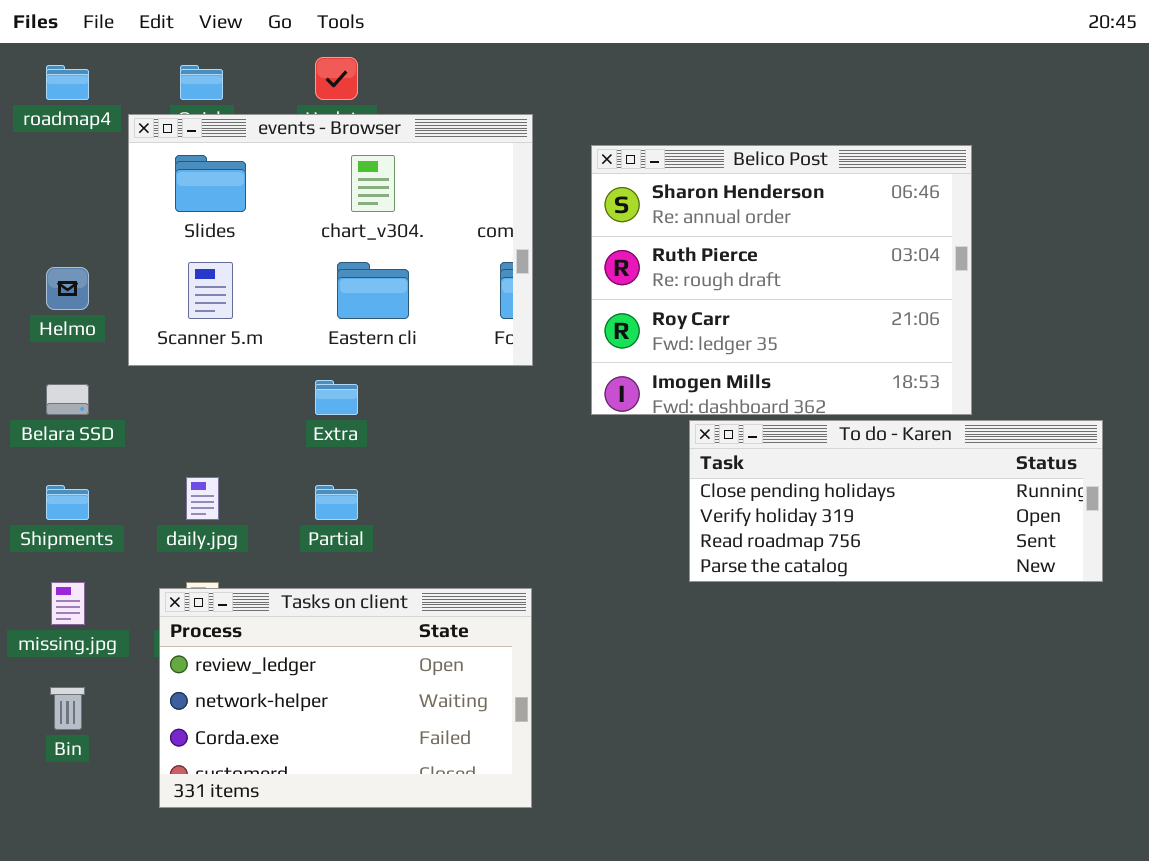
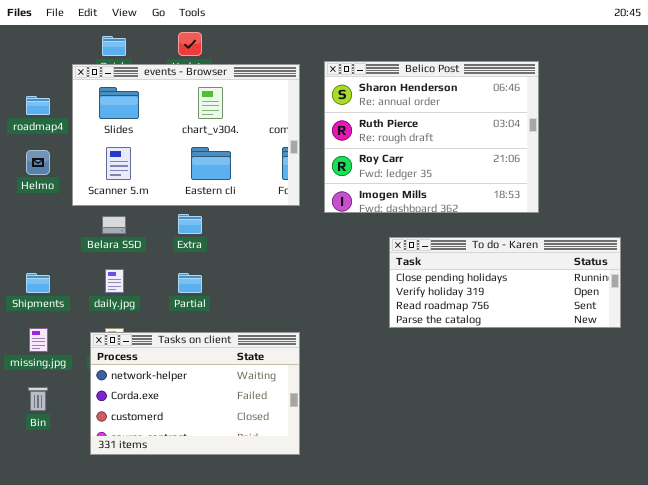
roadmap4: [46,65,89,100] -> [26,96,50,115], moved
Belico Post: [591,145,972,415] -> [324,61,539,213], moved
Belara SSD: [46,384,89,415] -> [102,216,126,234], moved
Tasks on client: [159,588,532,808] -> [90,332,300,455], scrolled down 1 row

